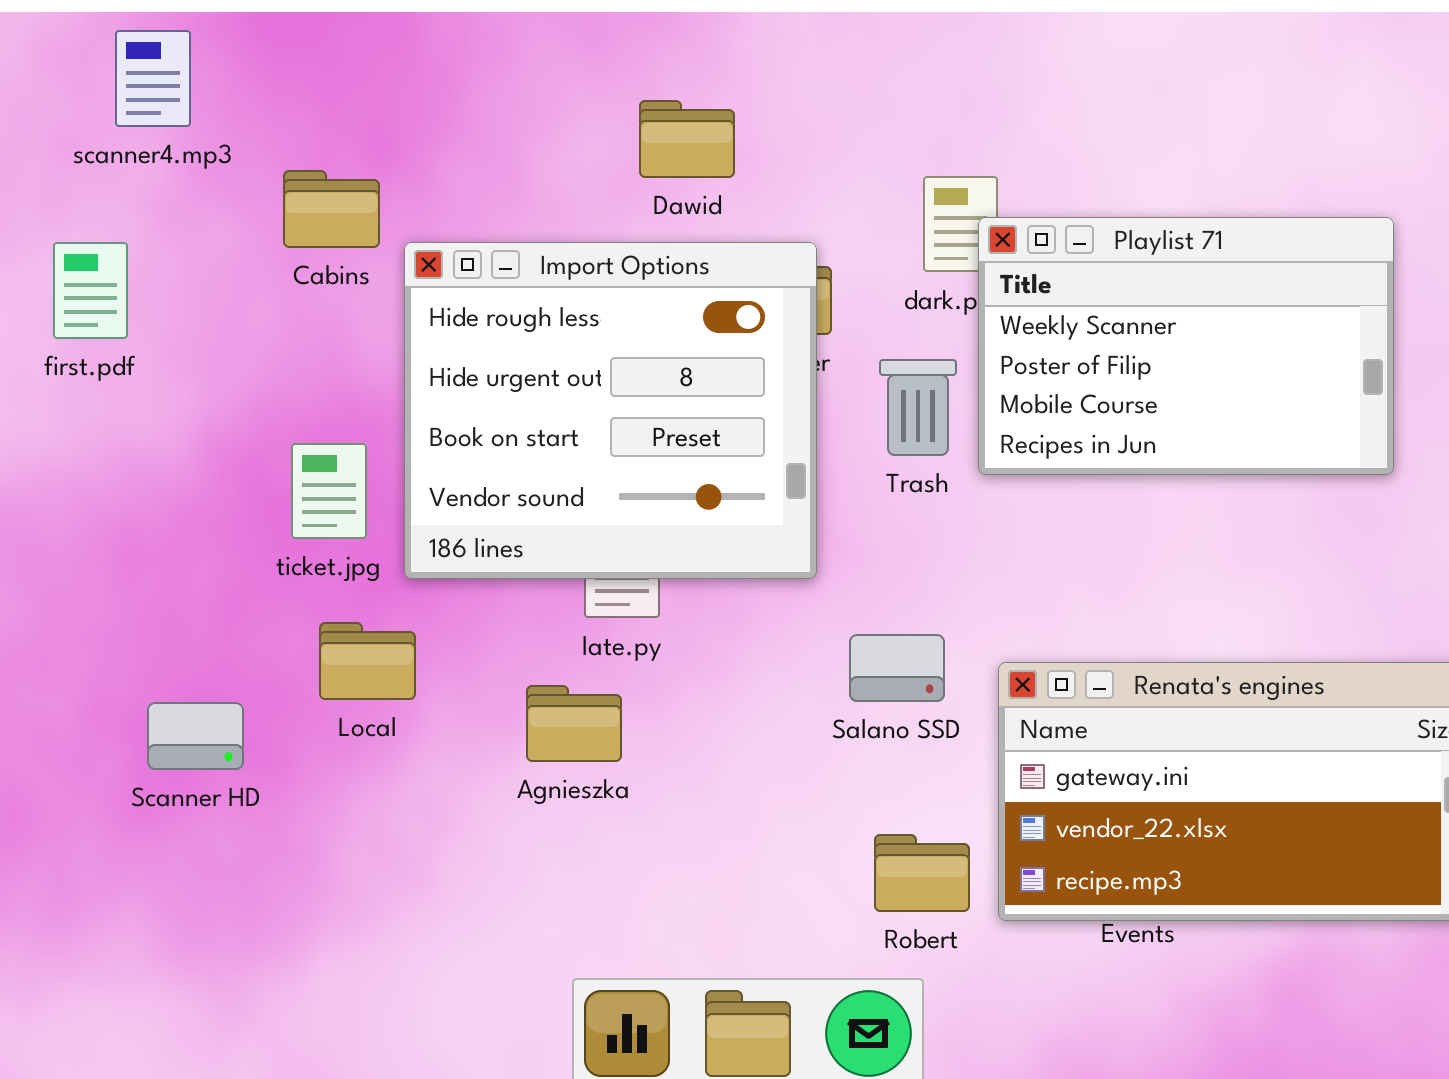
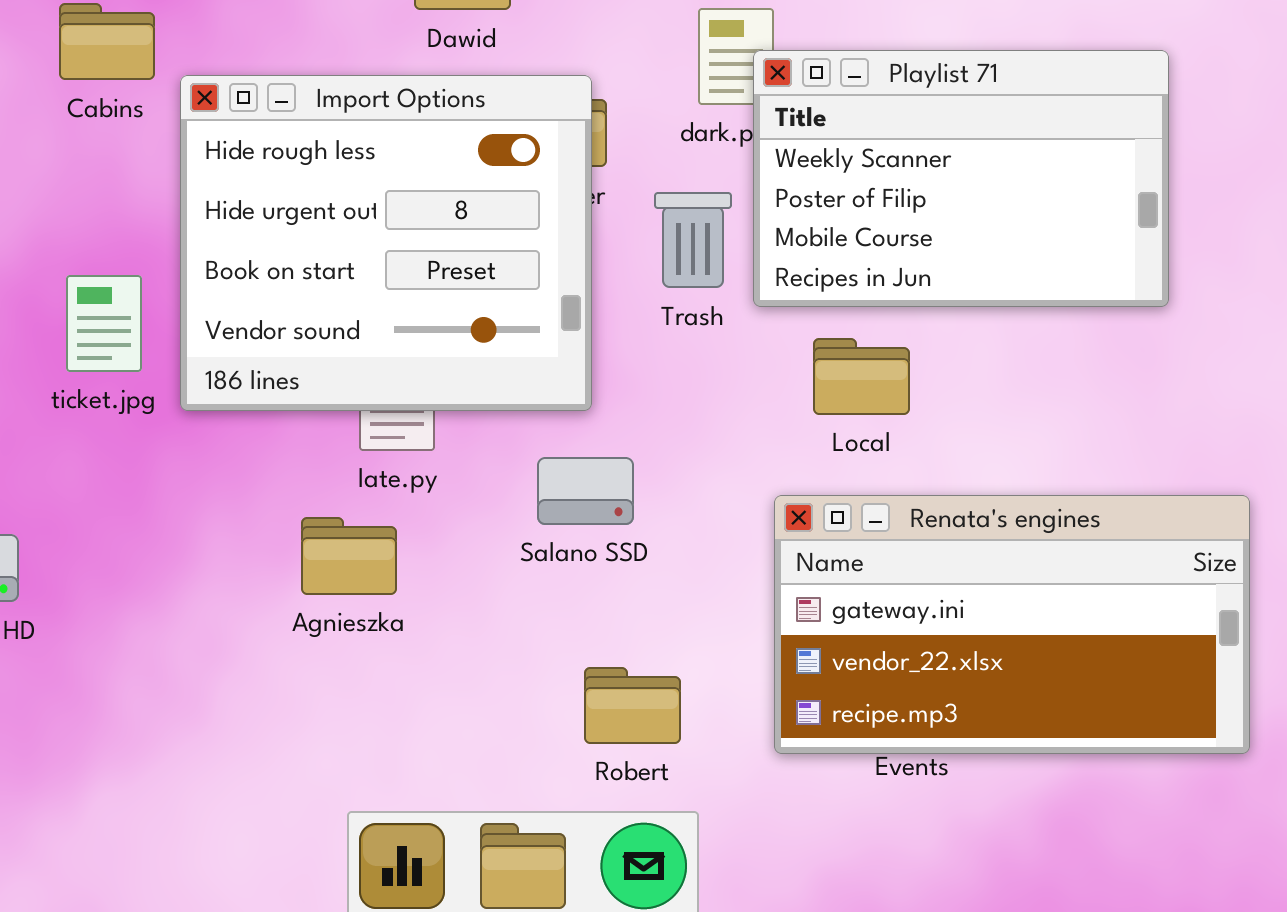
Local: [319,622,416,700] -> [813,338,910,415], moved
Salano SSD: [849,634,945,702] -> [537,457,634,525], moved
Robert: [874,834,970,912] -> [584,667,681,744], moved

